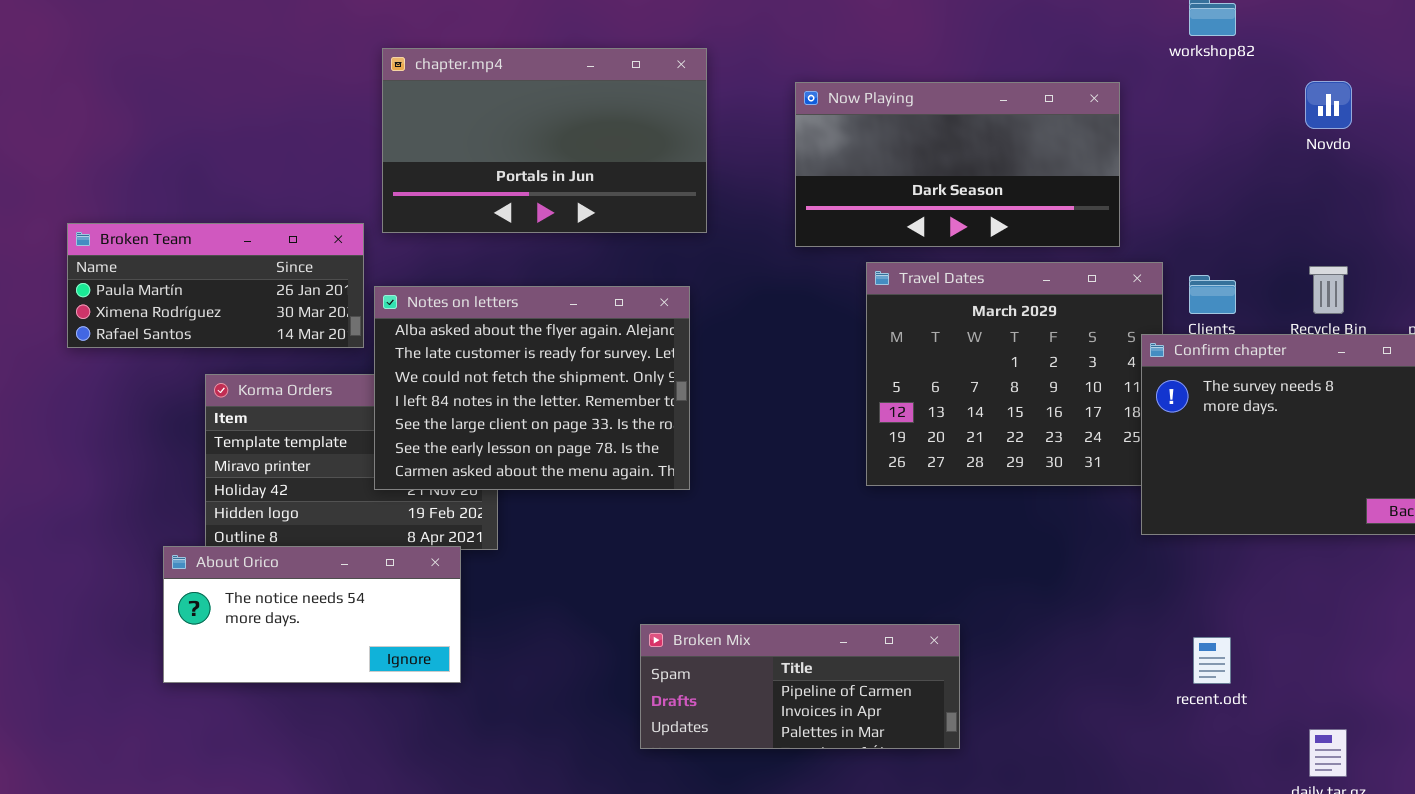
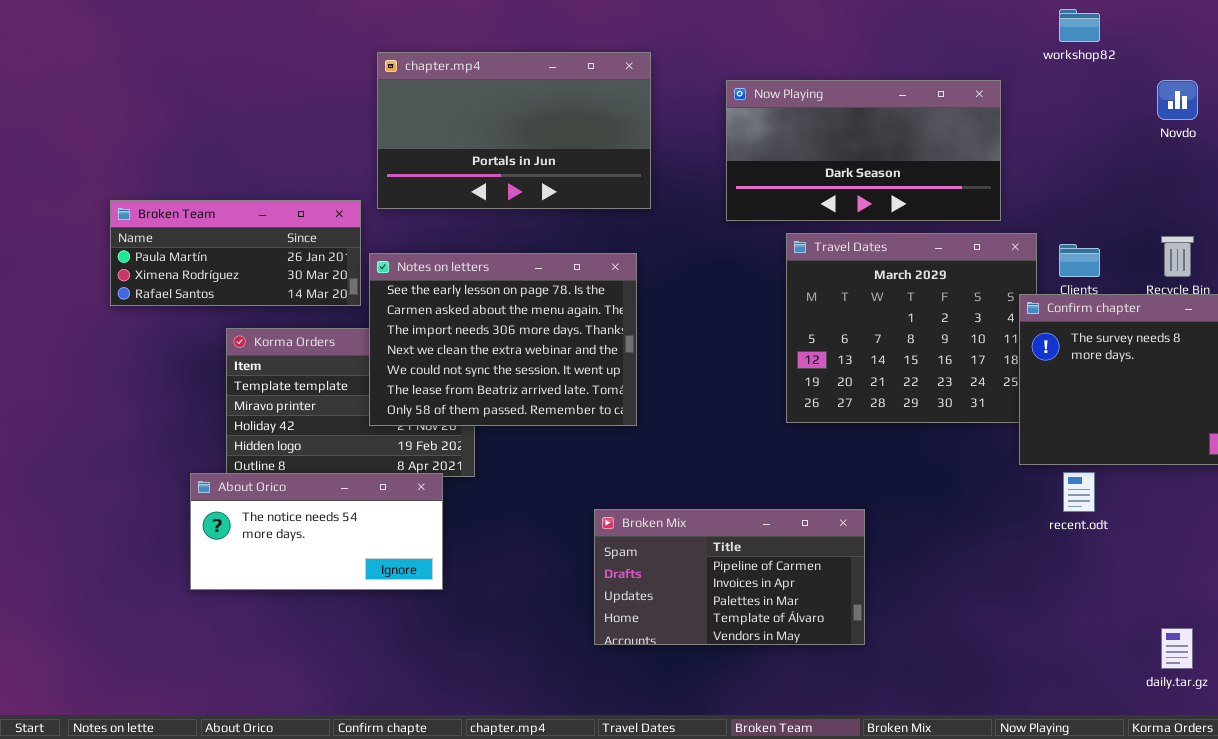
Notes on letters: [374,286,690,490] -> [369,253,637,426], scrolled down 5 rows
Broken Mix: [640,624,960,749] -> [594,509,865,645], resized
recent.odt: [1193,637,1231,684] -> [1063,472,1095,512], moved

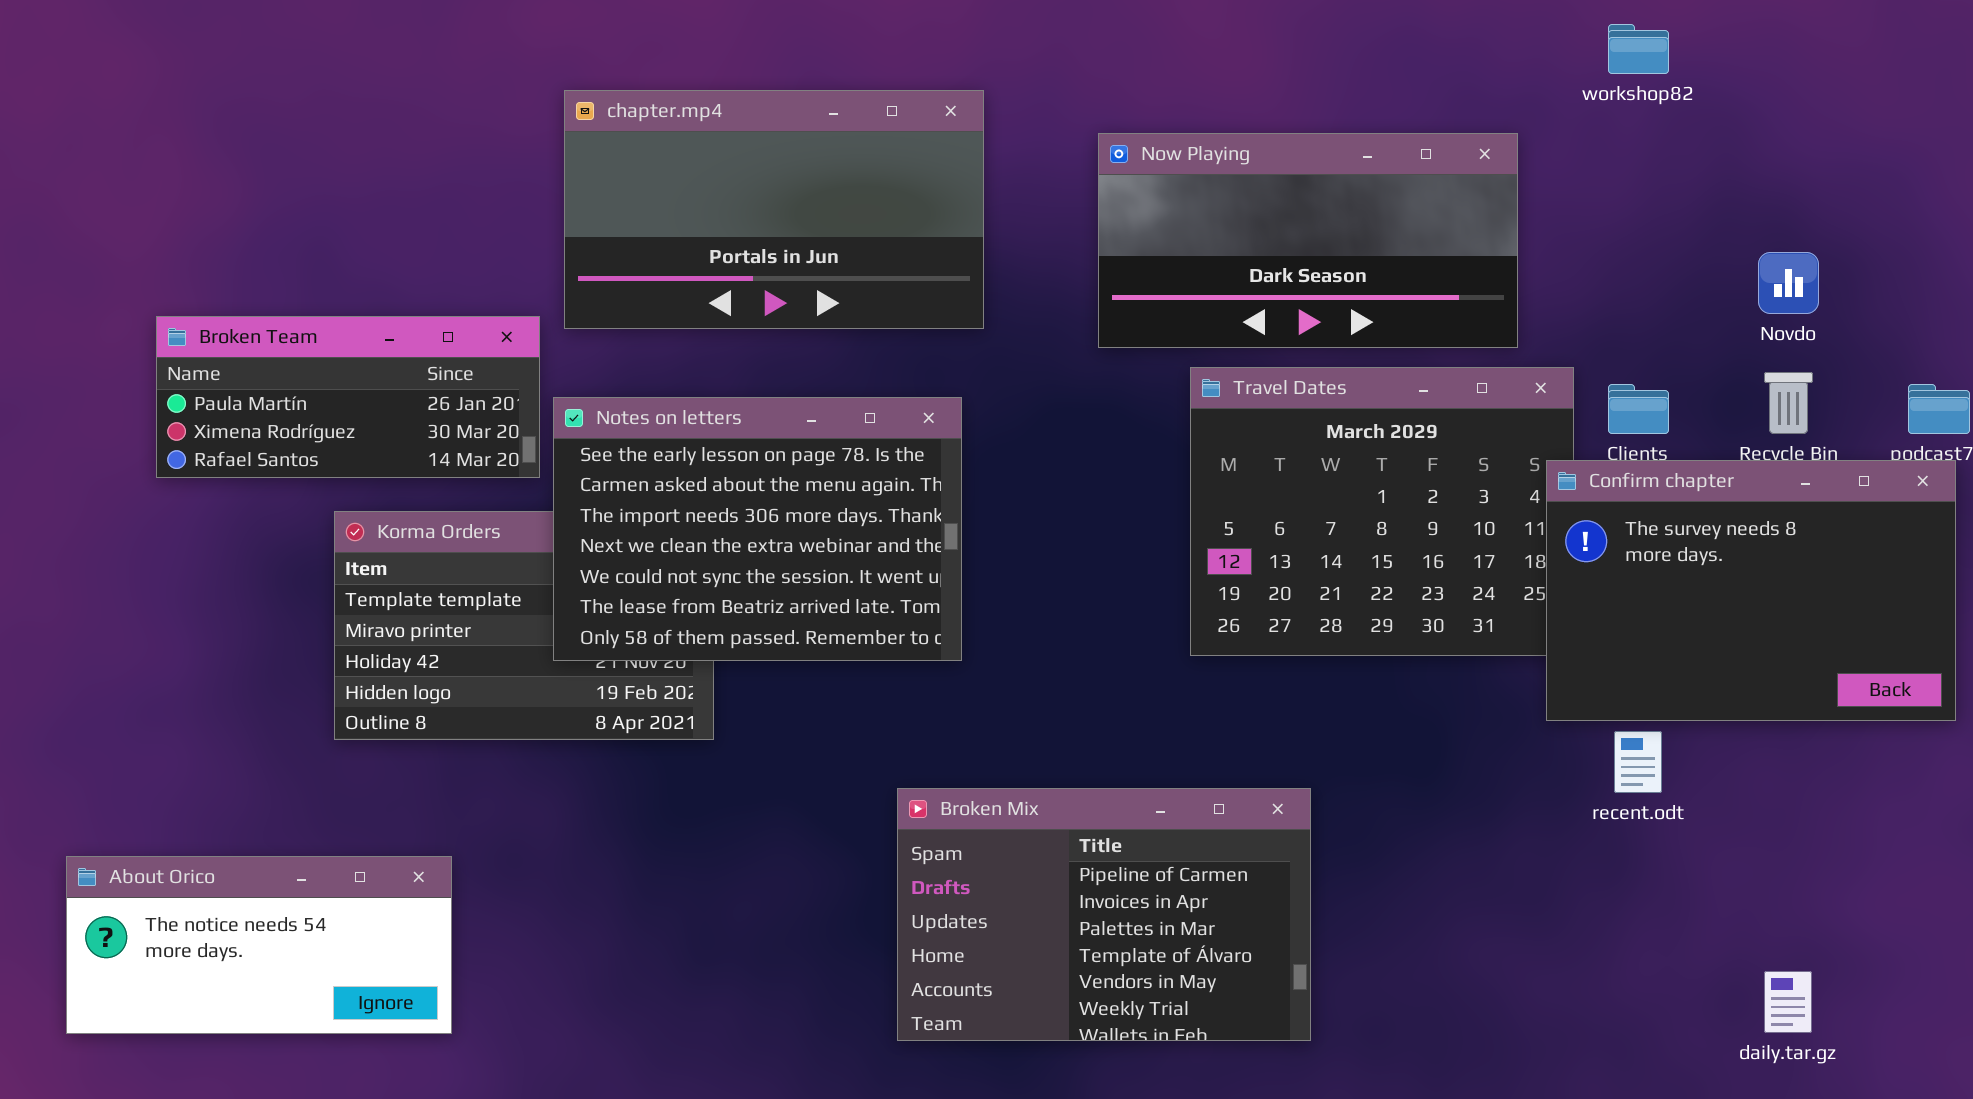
Novdo: [1157,80,1198,120] -> [1758,252,1819,314], moved
About Orico: [190,473,443,590] -> [66,856,452,1034], moved
Broken Mix: [594,509,865,645] -> [897,788,1311,1041], resized

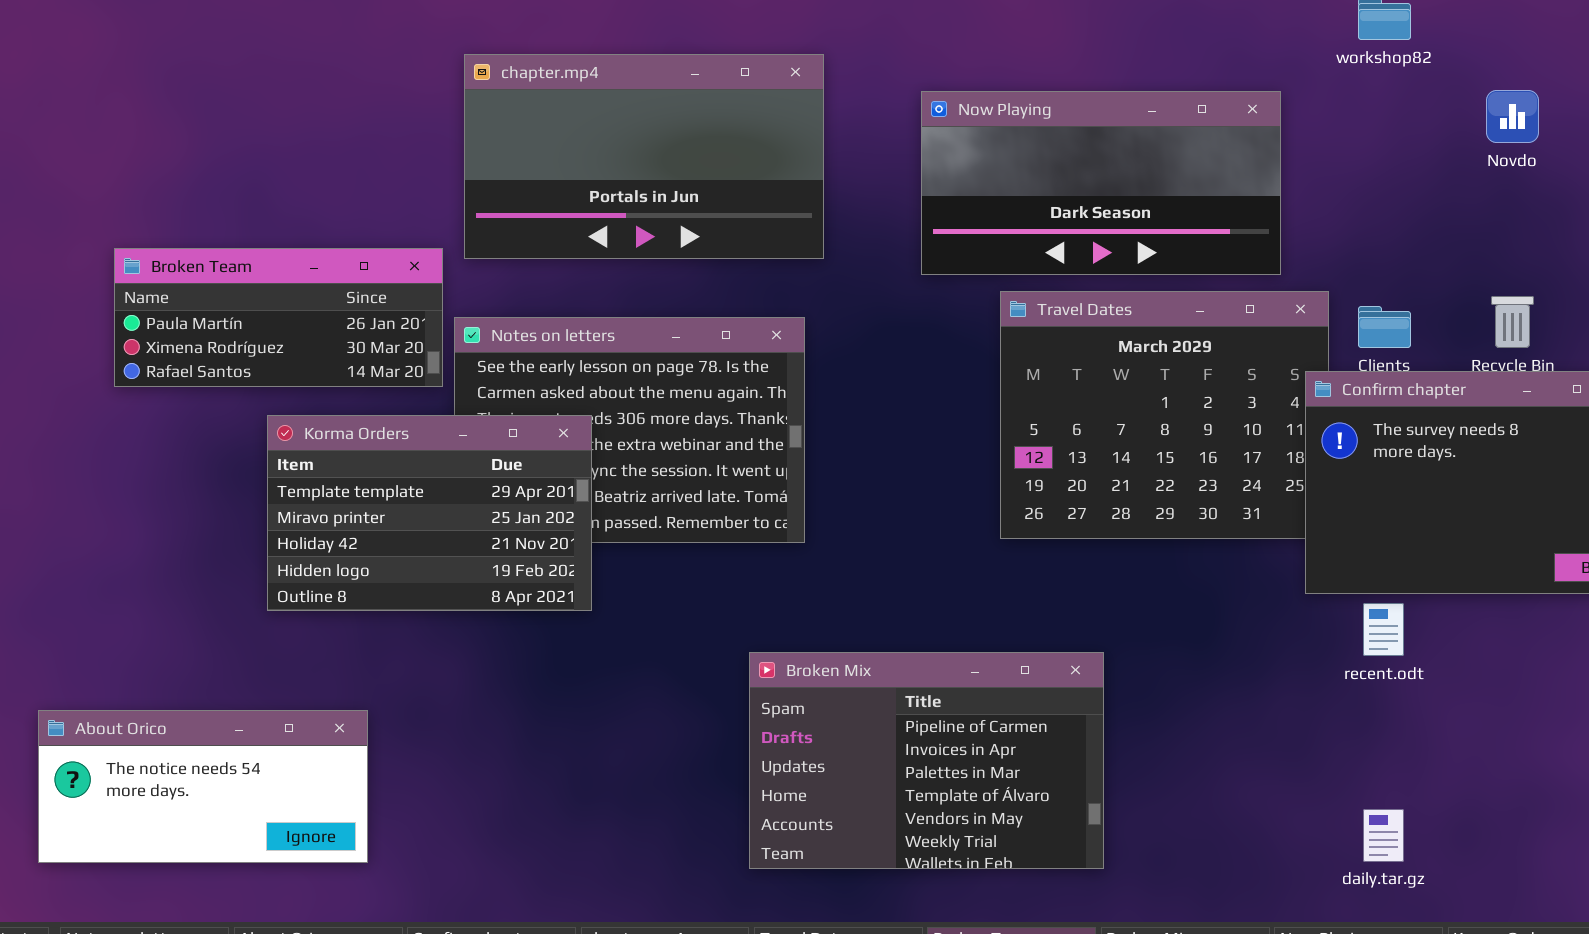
Novdo: [1758,252,1819,314] -> [1486,90,1539,143], moved
Korma Orders: [334,511,714,740] -> [267,415,592,611], raised
daily.tar.gz: [1764,971,1812,1033] -> [1363,809,1404,862], moved

